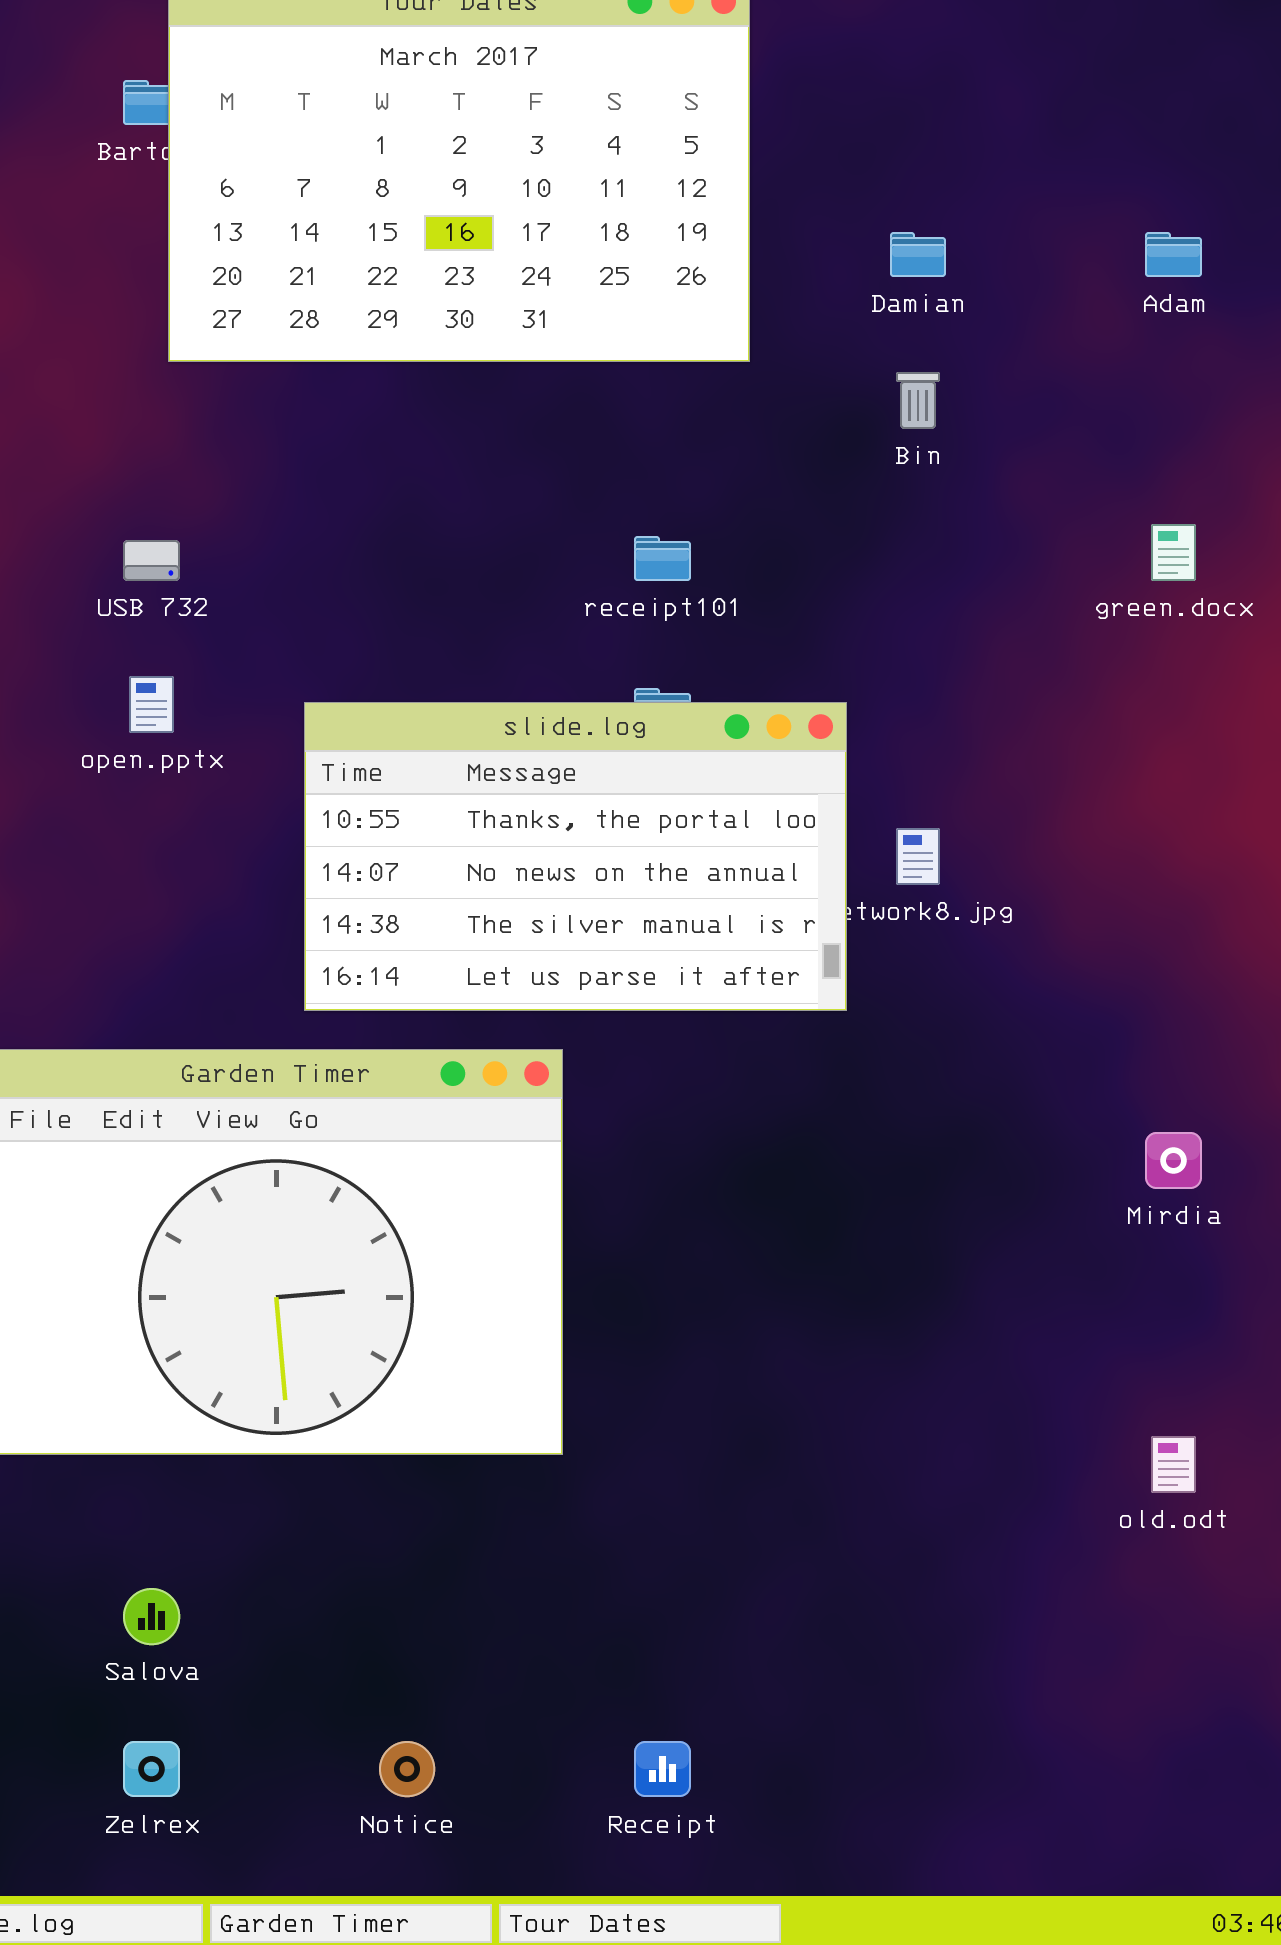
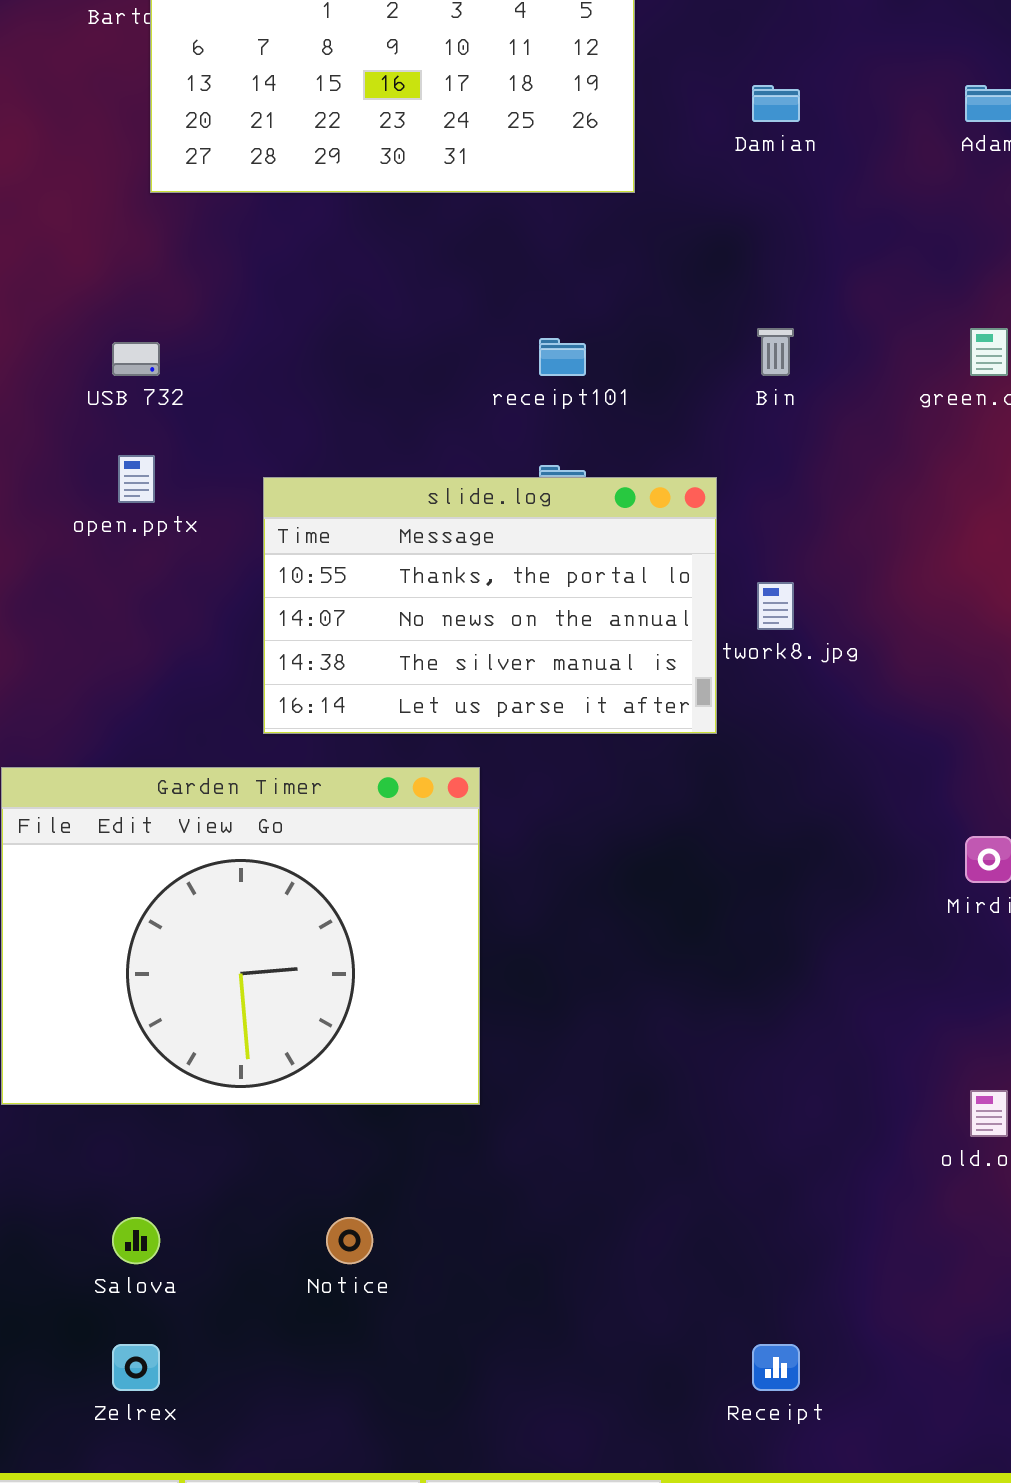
Bin: [896,372,940,429] -> [757,328,794,376], moved
Notice: [379,1741,435,1797] -> [326,1217,373,1264], moved
Receipt: [634,1741,691,1797] -> [752,1344,800,1391], moved

